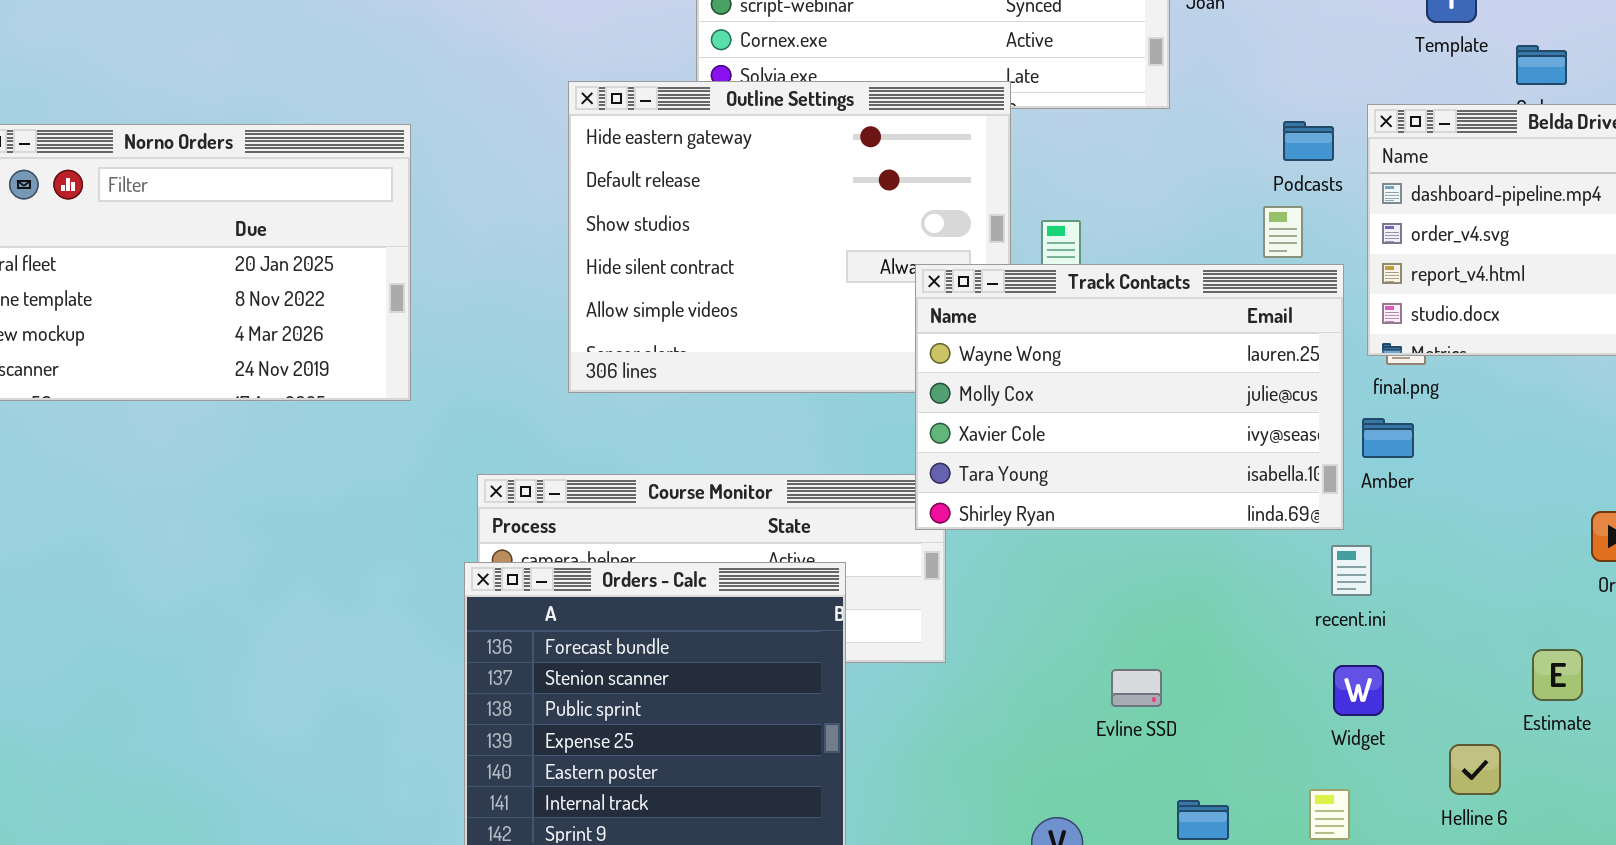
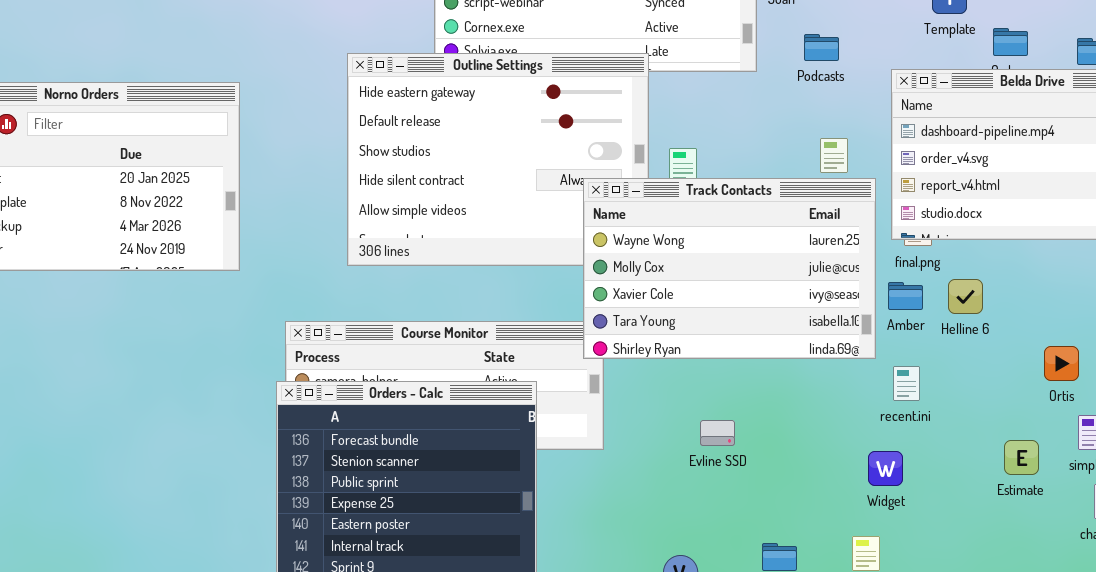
Podcasts: [1283,121,1334,161] -> [804,34,839,61], moved
recent.ini: [1331,545,1372,596] -> [893,366,920,401], moved
Evline SSD: [1111,669,1162,707] -> [700,420,735,446], moved
Helline 6: [1449,744,1501,795] -> [948,279,983,314], moved

